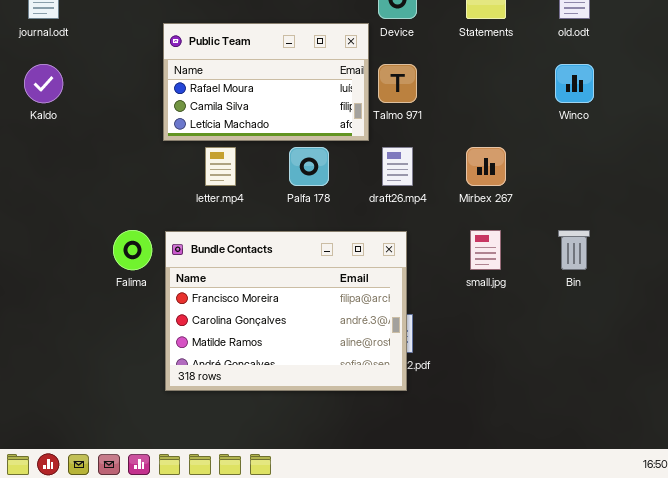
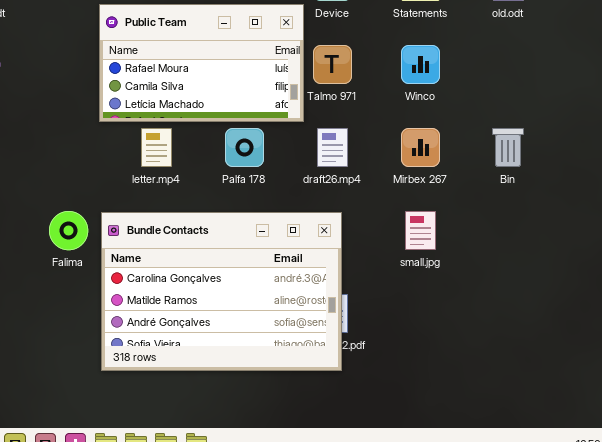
Winco: [555,64,594,103] -> [401,45,440,84], moved
Bin: [558,230,590,270] -> [492,128,524,167], moved
Bundle Contacts: [165,231,407,391] -> [101,212,342,371], scrolled down 1 row

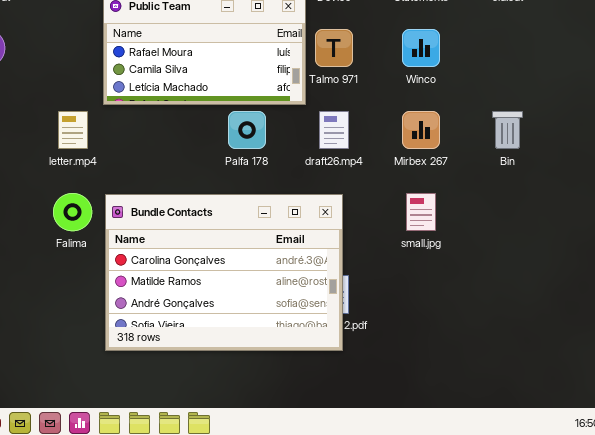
letter.mp4: [141,128,172,167] -> [58,111,88,149], moved

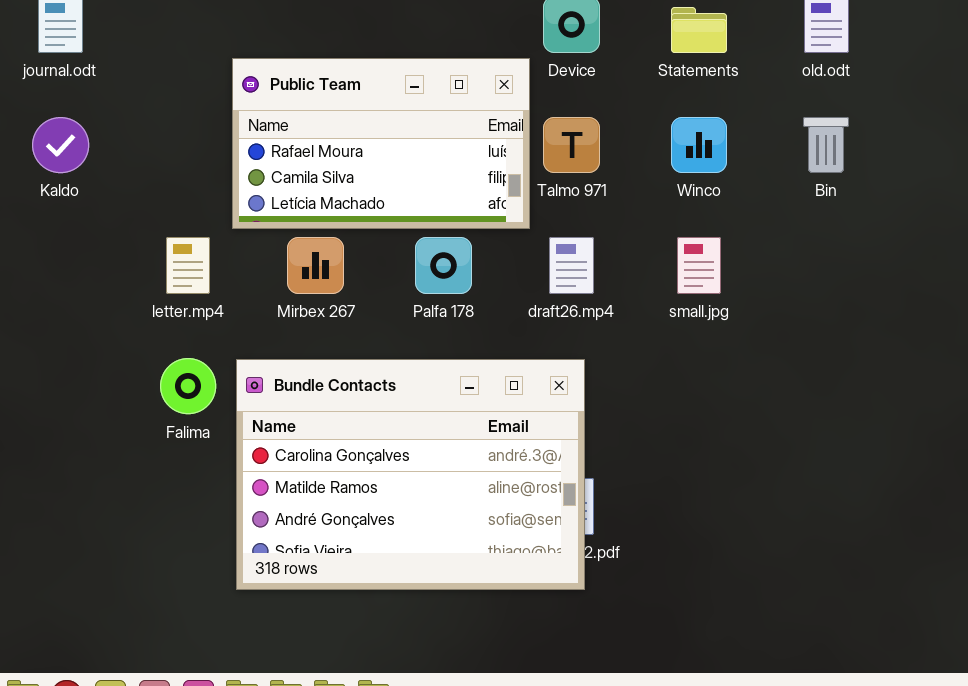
Mirbex 267: [402,111,440,149] -> [287,237,344,294], moved
Bin: [492,111,523,149] -> [803,117,849,173], moved
small.jpg: [406,193,436,231] -> [677,237,721,294], moved

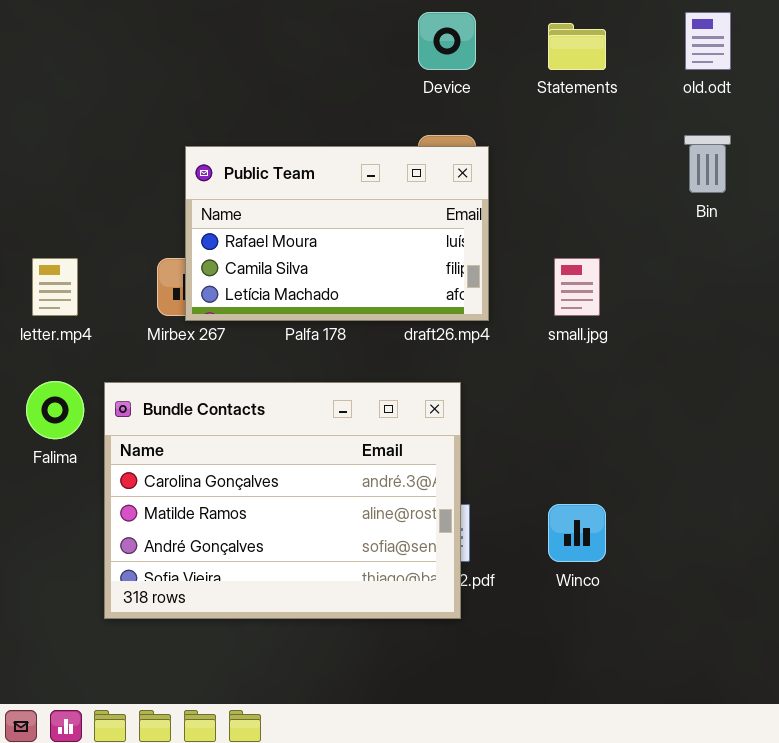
Public Team: [232,58,530,229] -> [185,146,489,321], moved
Winco: [671,117,727,173] -> [548,504,606,562], moved

